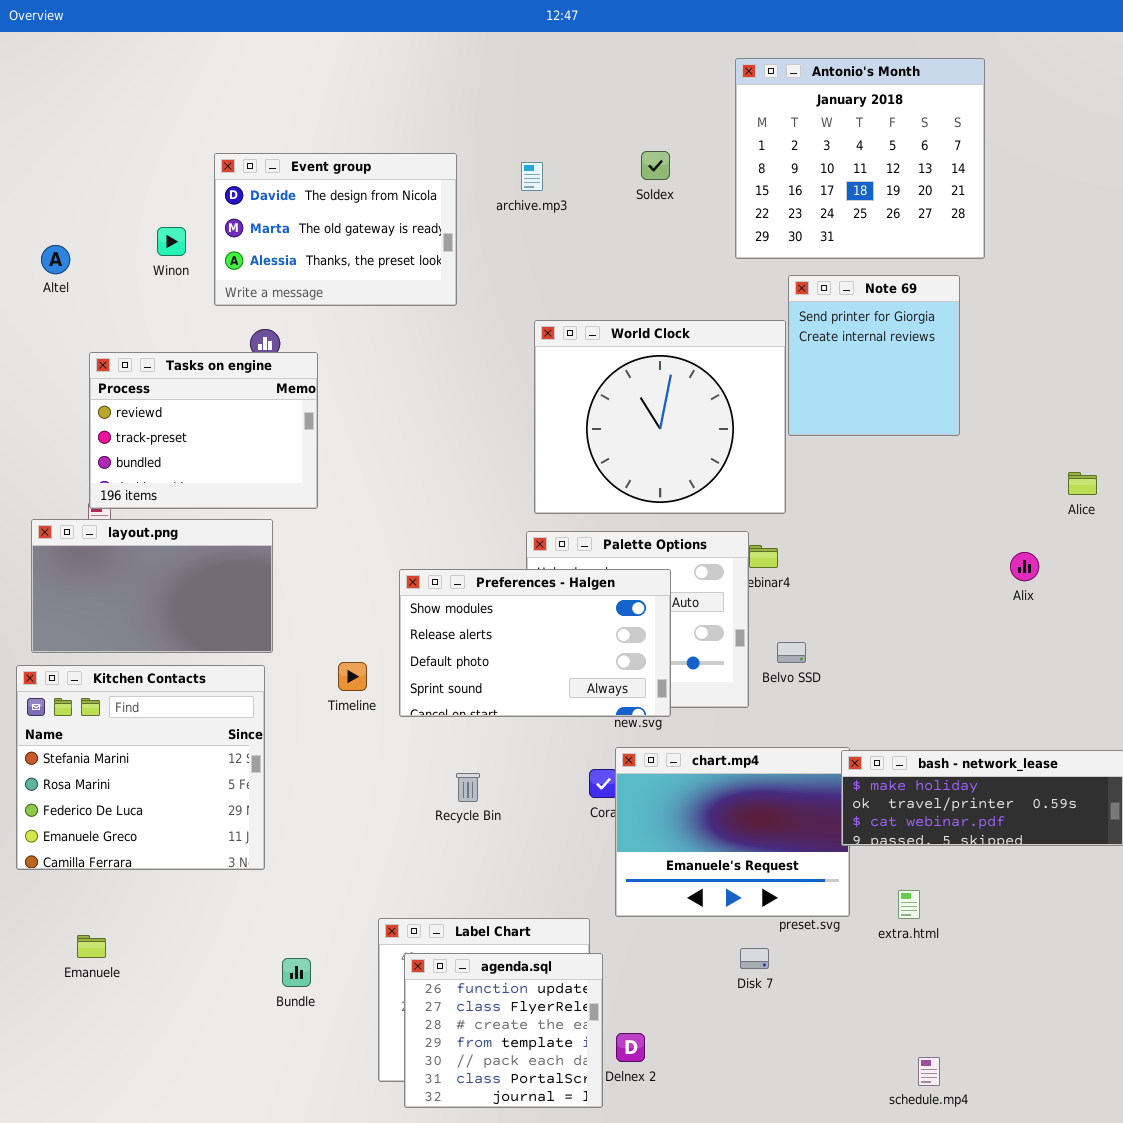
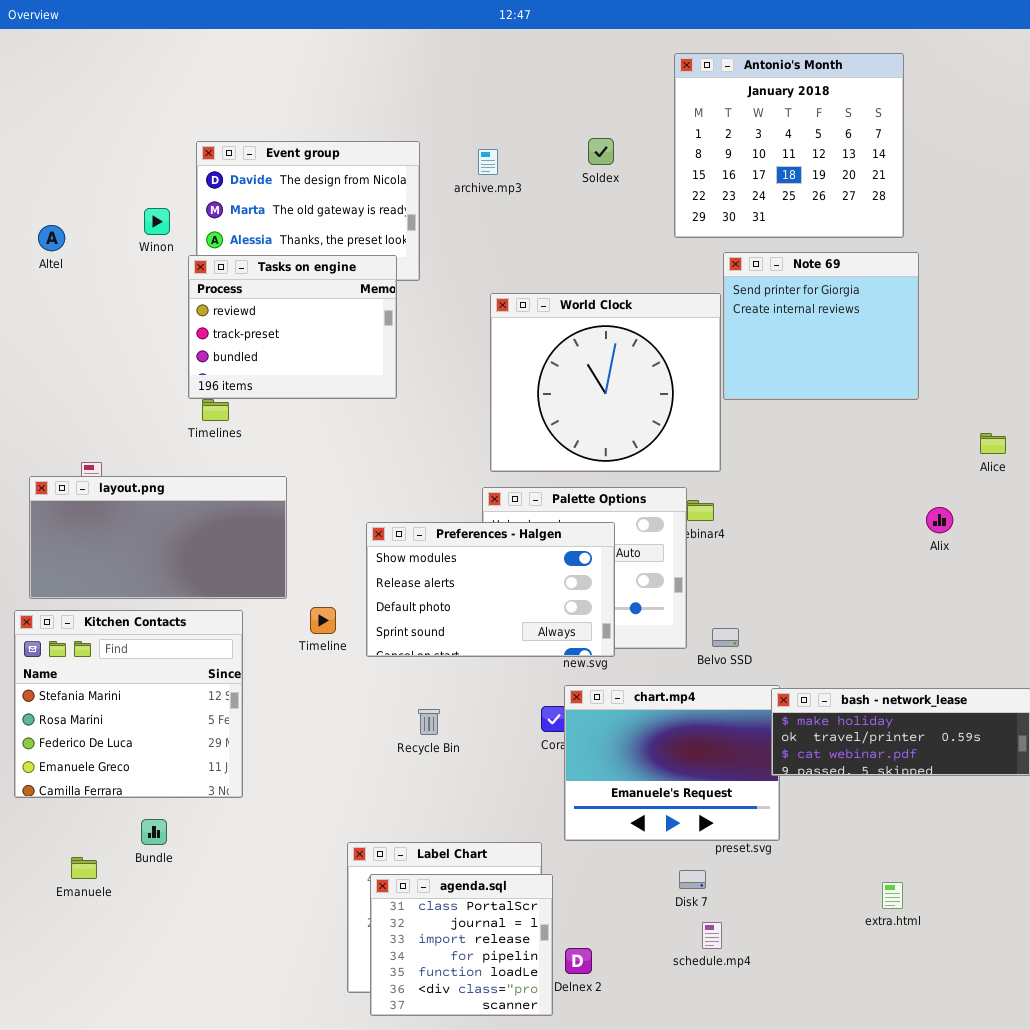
Note 69: [788,275,960,436] -> [723,252,919,400], resized
Tasks on engine: [89,352,318,509] -> [188,255,397,399], moved
layout.png: [31,519,273,653] -> [29,476,287,599], resized
Belvo SSD: [777,642,806,663] -> [712,628,739,647], moved
extra.html: [898,890,920,919] -> [882,882,903,909], moved
agenda.sql: [404,953,603,1108] -> [370,874,553,1016], scrolled down 5 rows
Bundle: [282,958,311,987] -> [141,819,167,845], moved
schedule.mp4: [918,1057,940,1086] -> [702,922,722,949], moved

